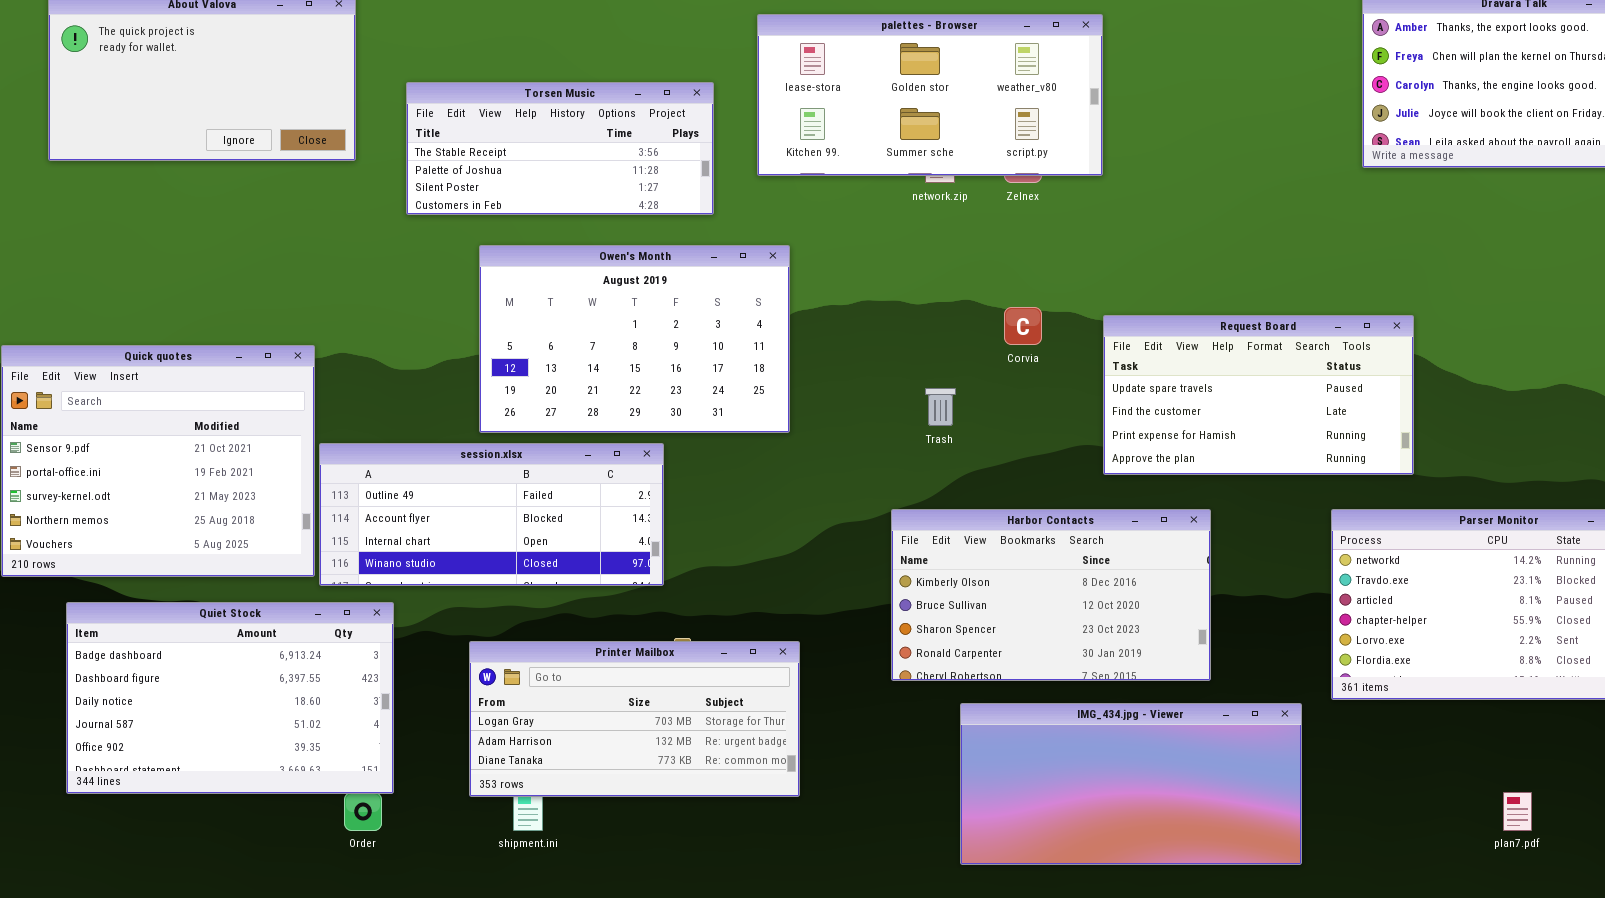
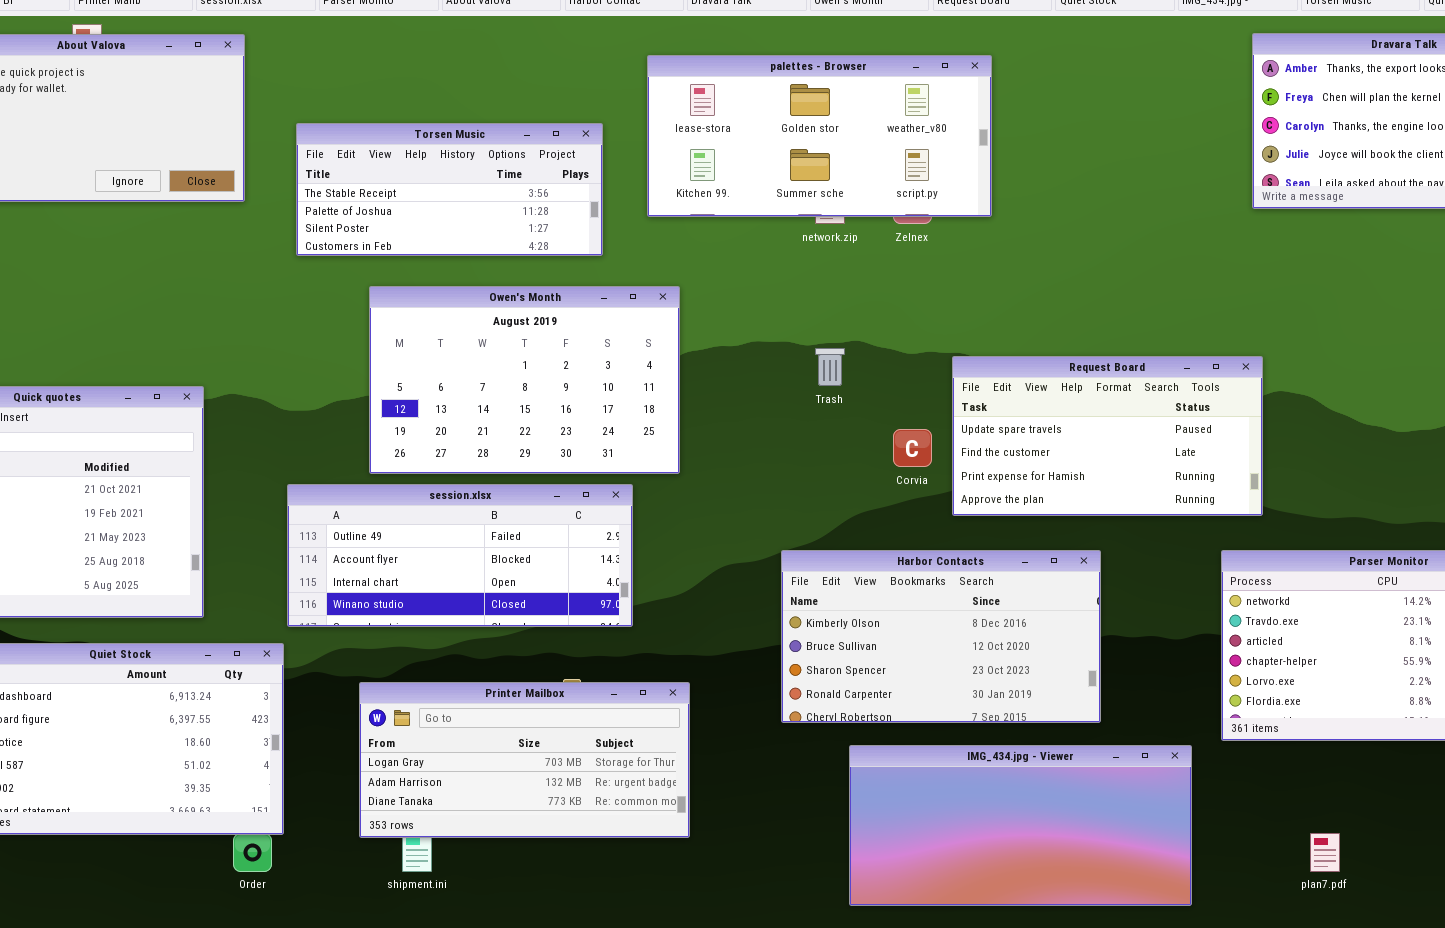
Corvia: [1004,307,1042,345] -> [893,429,932,467], moved
Request Board: [1103,315,1414,475] -> [952,356,1263,516], moved
Trash: [925,388,956,426] -> [815,348,845,386], moved
session.xlsx: [319,443,664,586] -> [287,484,633,627], moved
plan7.pdf: [1503,792,1532,831] -> [1310,833,1340,872], moved

